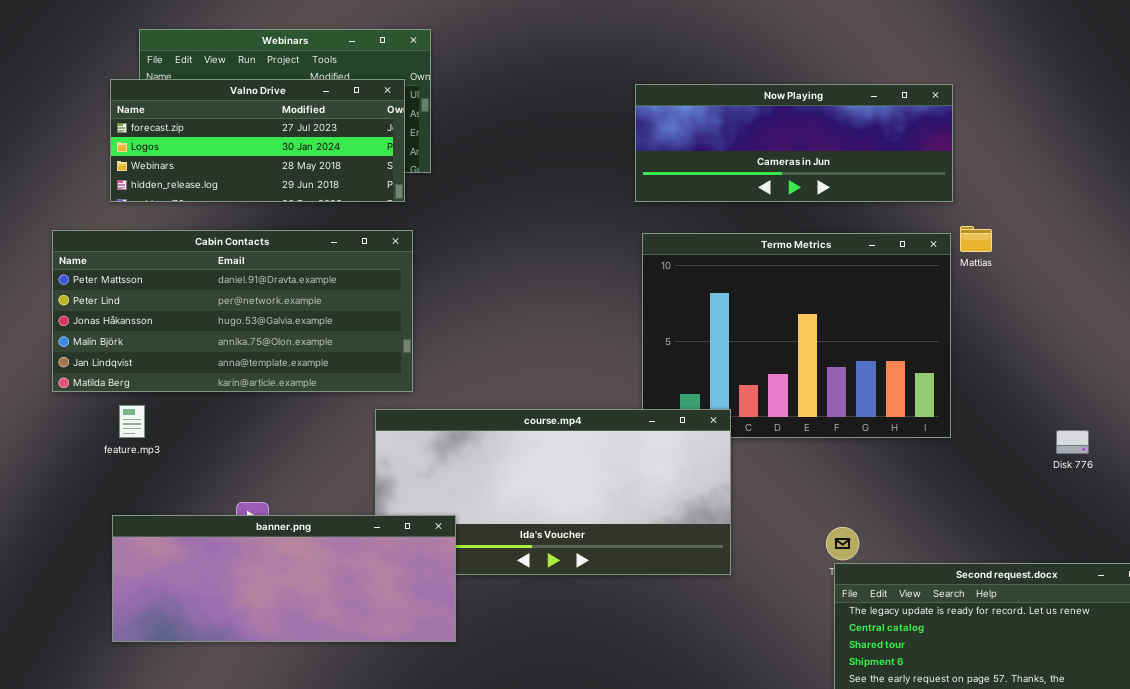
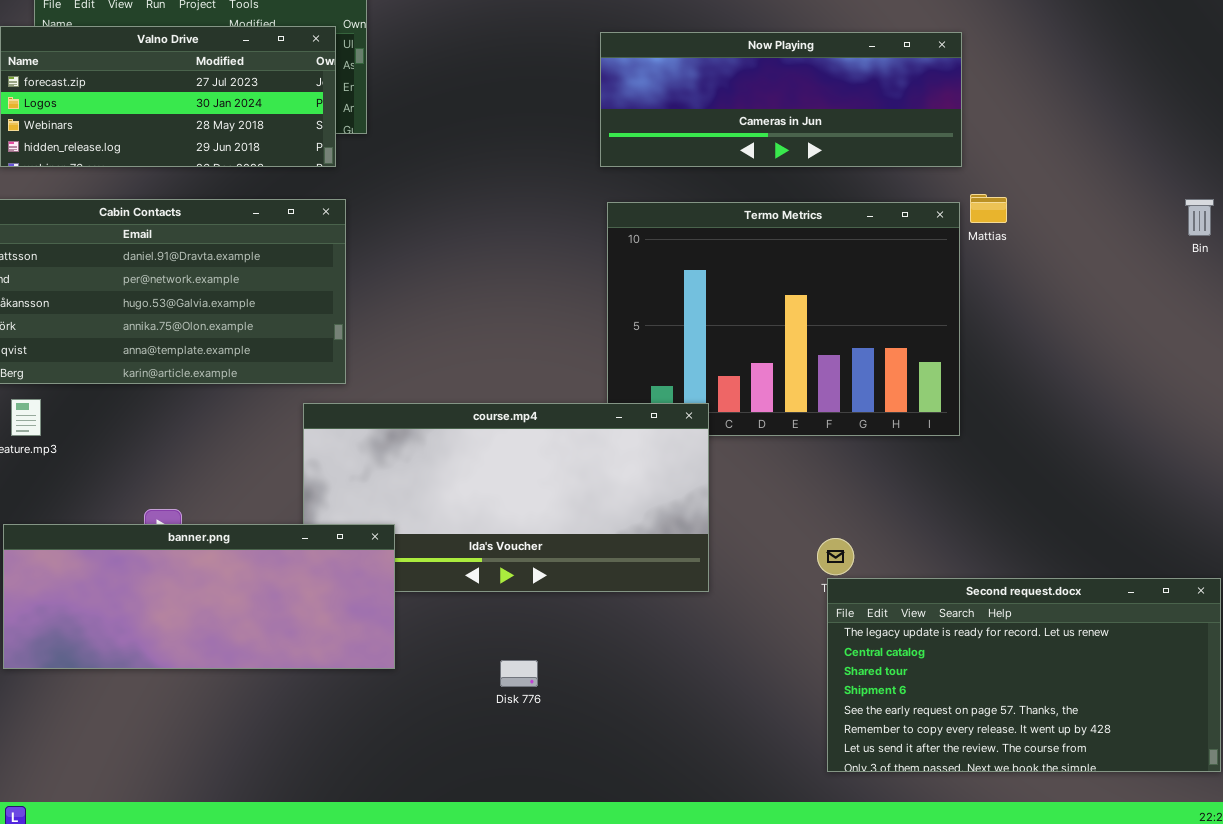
Disk 776: [1056,430,1089,454] -> [500,660,538,687], moved

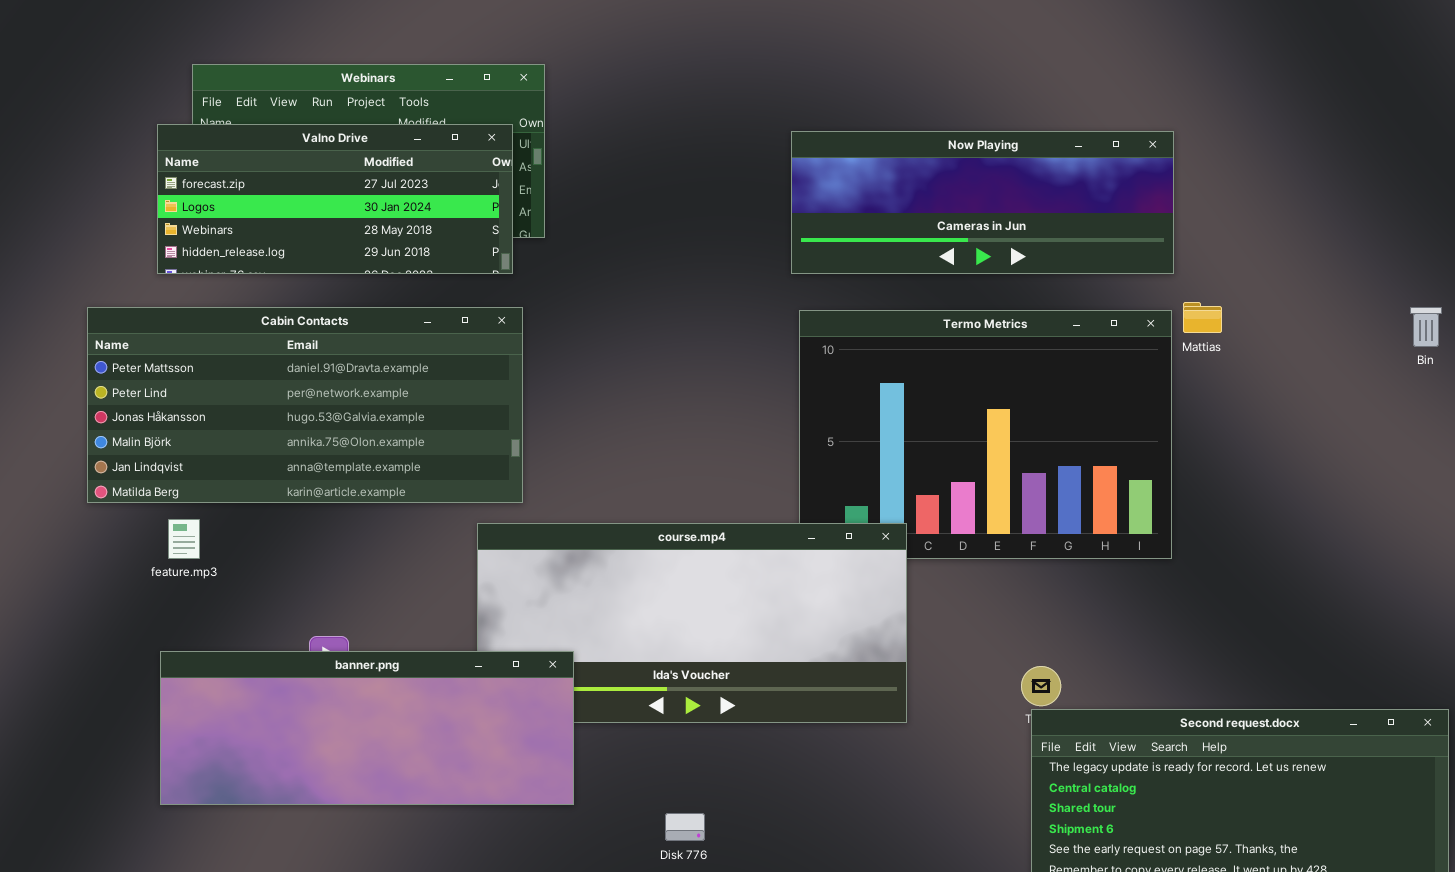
Disk 776: [500,660,538,687] -> [665,813,705,841], moved

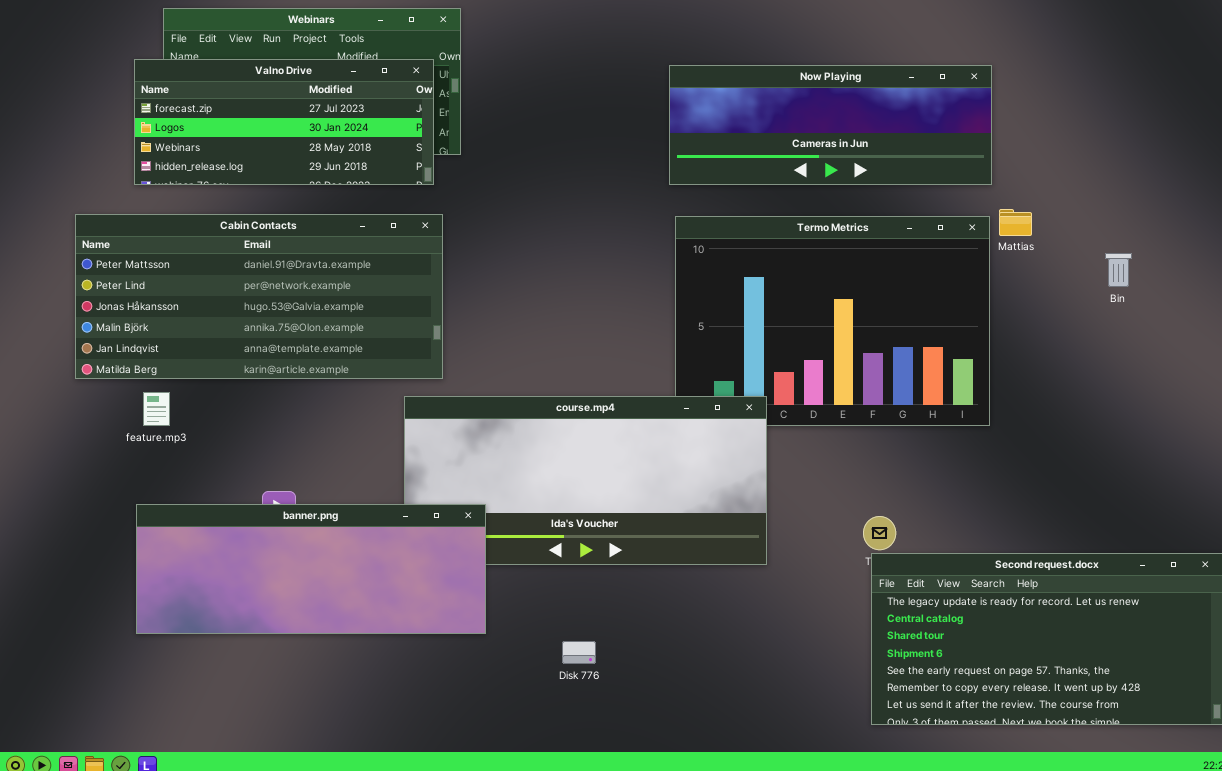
Bin: [1410,307,1442,347] -> [1105,253,1132,287], moved

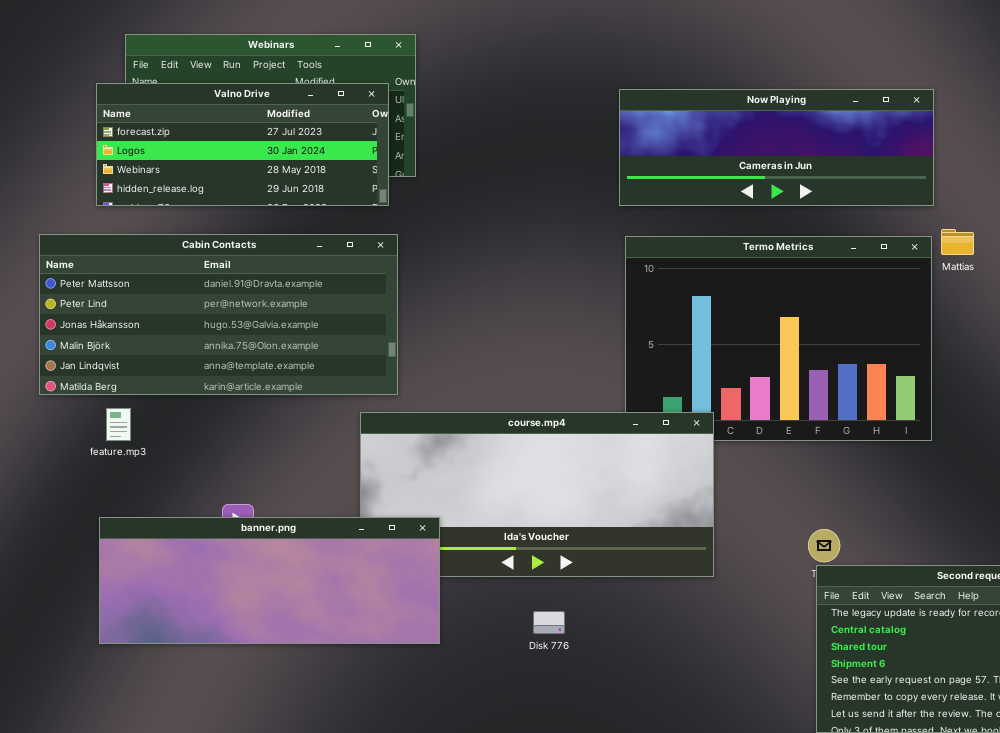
Disk 776: [562,641,596,664] -> [533,611,565,634], moved

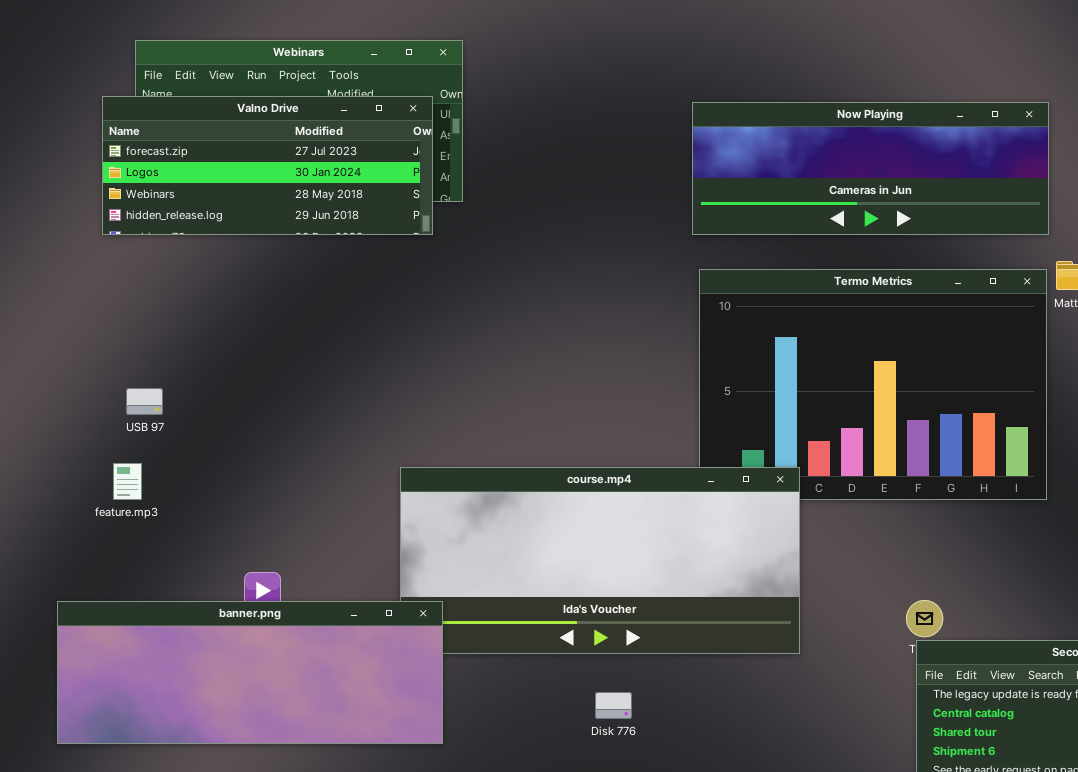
Cabin Contacts: [39,234,398,395] -> none, closed
banner.png: [99,517,440,644] -> [57,601,443,744], moved

